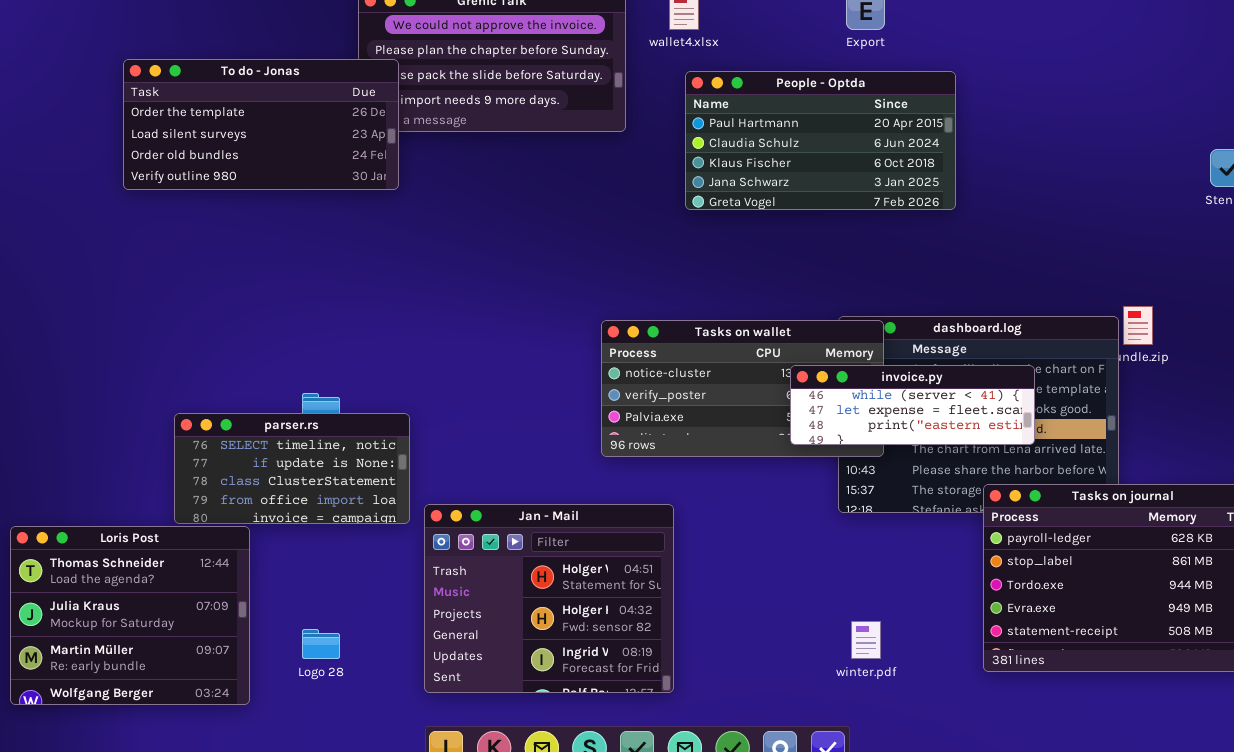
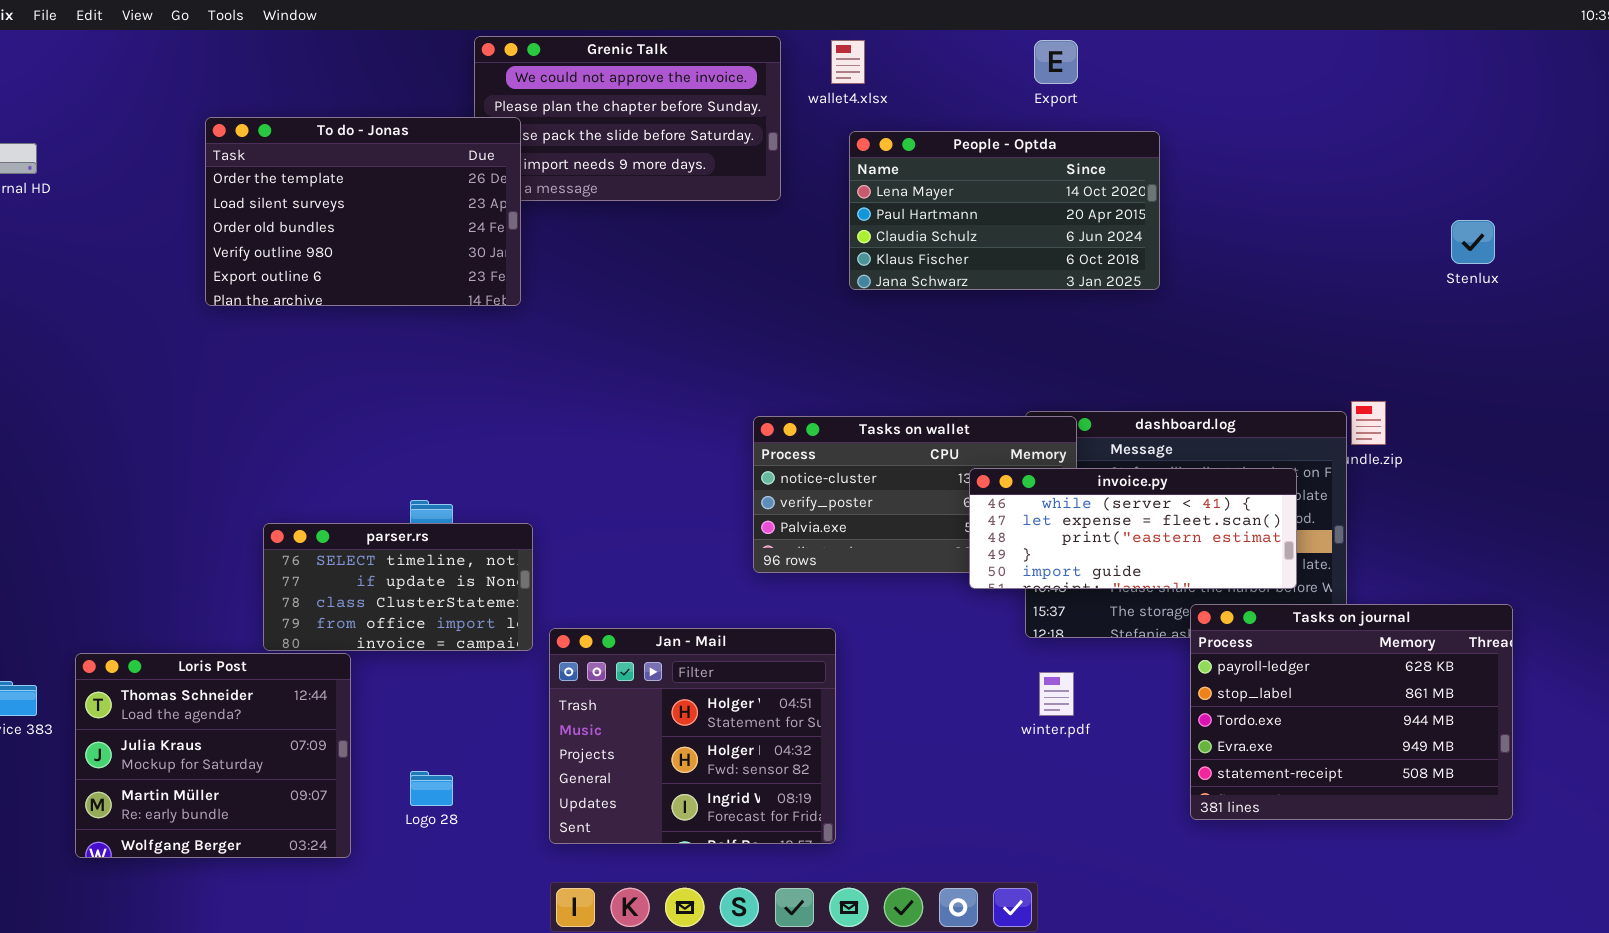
To do - Jonas: [123,59,399,190] -> [205,117,521,306], resized
People - Optda: [685,71,956,210] -> [849,131,1160,290], scrolled up 1 row
invoice.py: [790,365,1035,445] -> [969,468,1297,589], resized
winter.pdf: [851,621,881,659] -> [1039,672,1074,716], moved

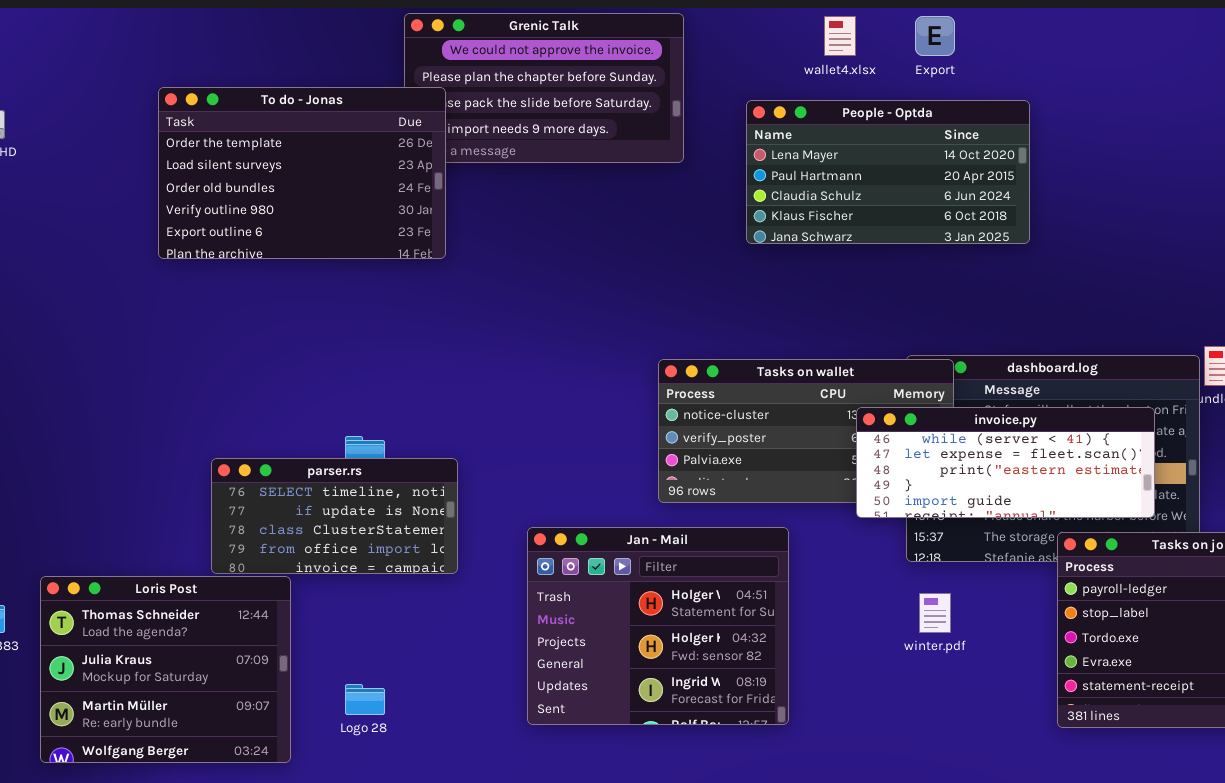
wallet4.xlsx: [831,40,865,84] -> [824,16,856,56], moved
Jan - Mail: [549,628,836,844] -> [527,527,789,725], moved

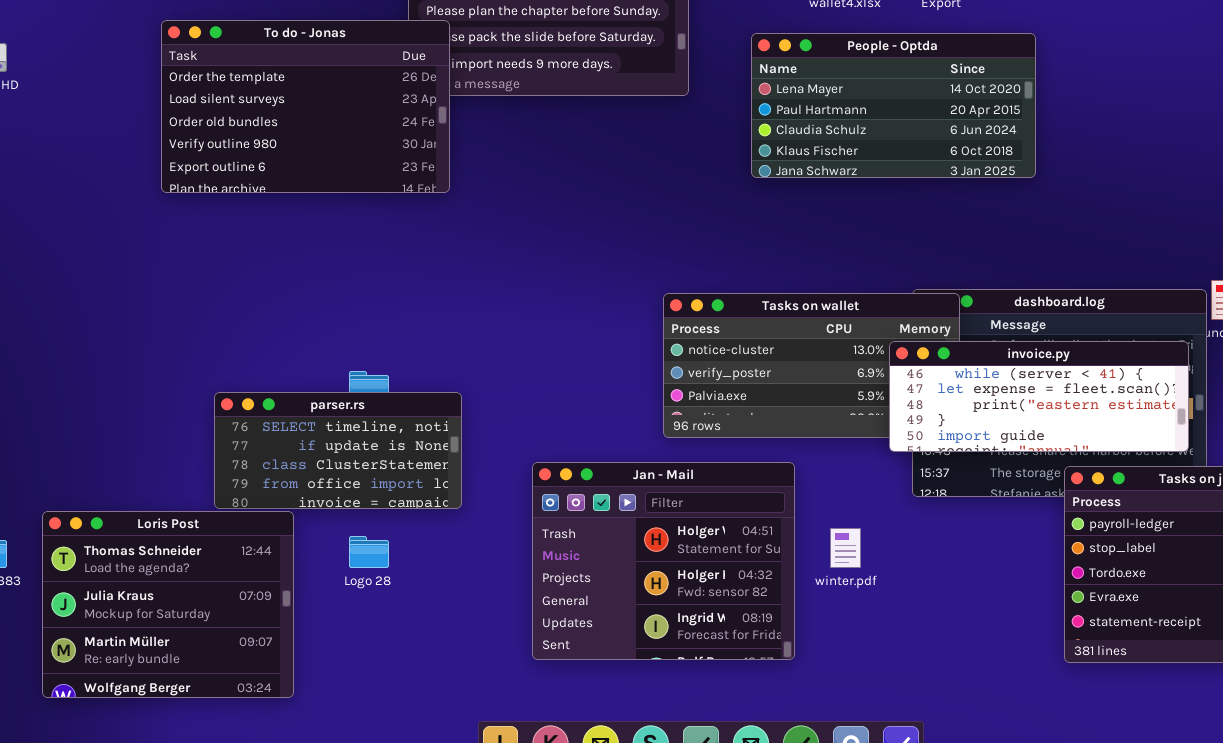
invoice.py: [856,407,1155,518] -> [889,341,1189,452], moved
winter.pdf: [919,593,951,633] -> [830,528,861,568], moved
Logo 28: [345,684,385,715] -> [349,536,389,568], moved

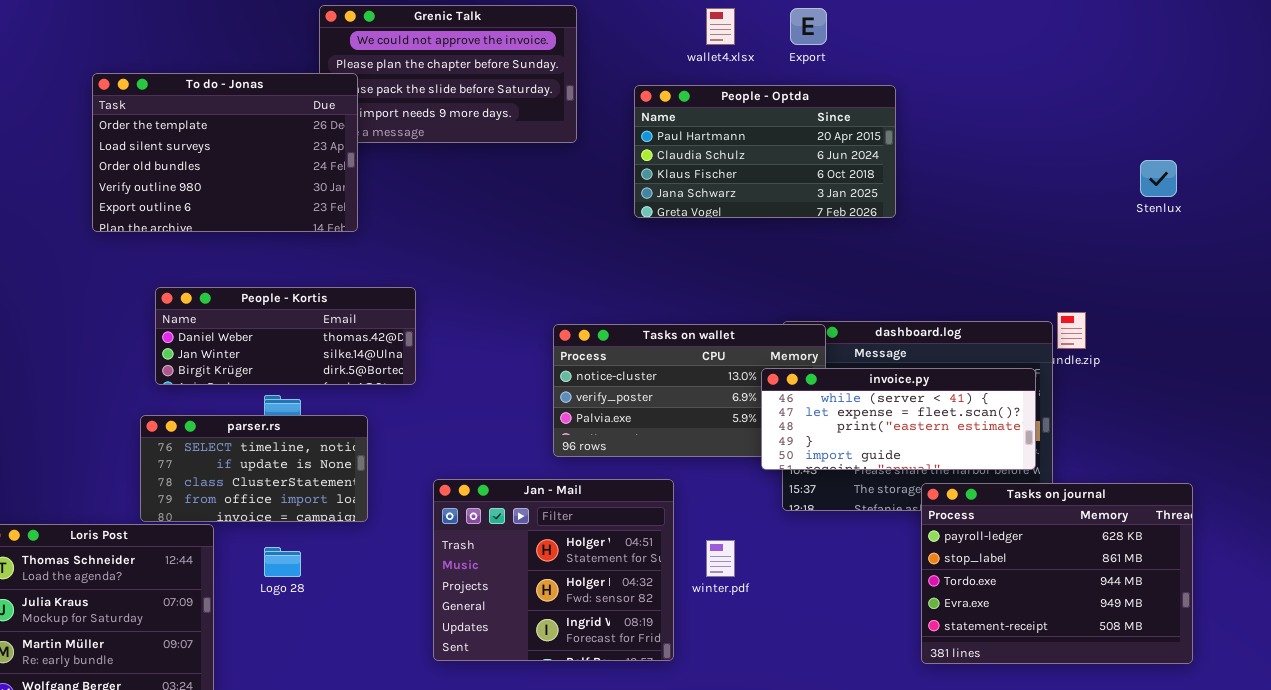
People - Optda: [751,33,1036,178] -> [634,85,896,218], scrolled down 1 row
People - Kortis: none -> [155,287,416,385], opened

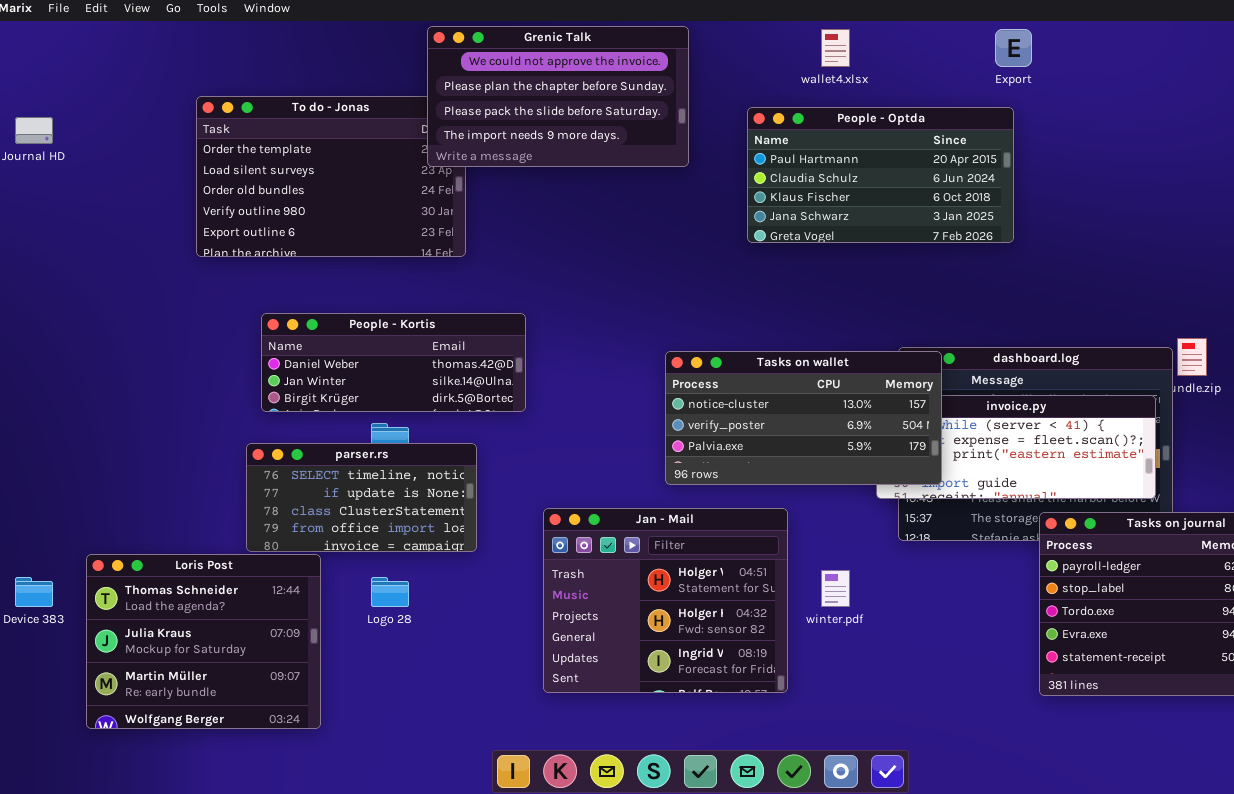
Grenic Talk: [319,5,577,143] -> [427,26,689,167], raised
Export: [790,8,827,45] -> [995,29,1032,67], moved
Tasks on wallet: [553,324,826,457] -> [665,351,942,485], raised

